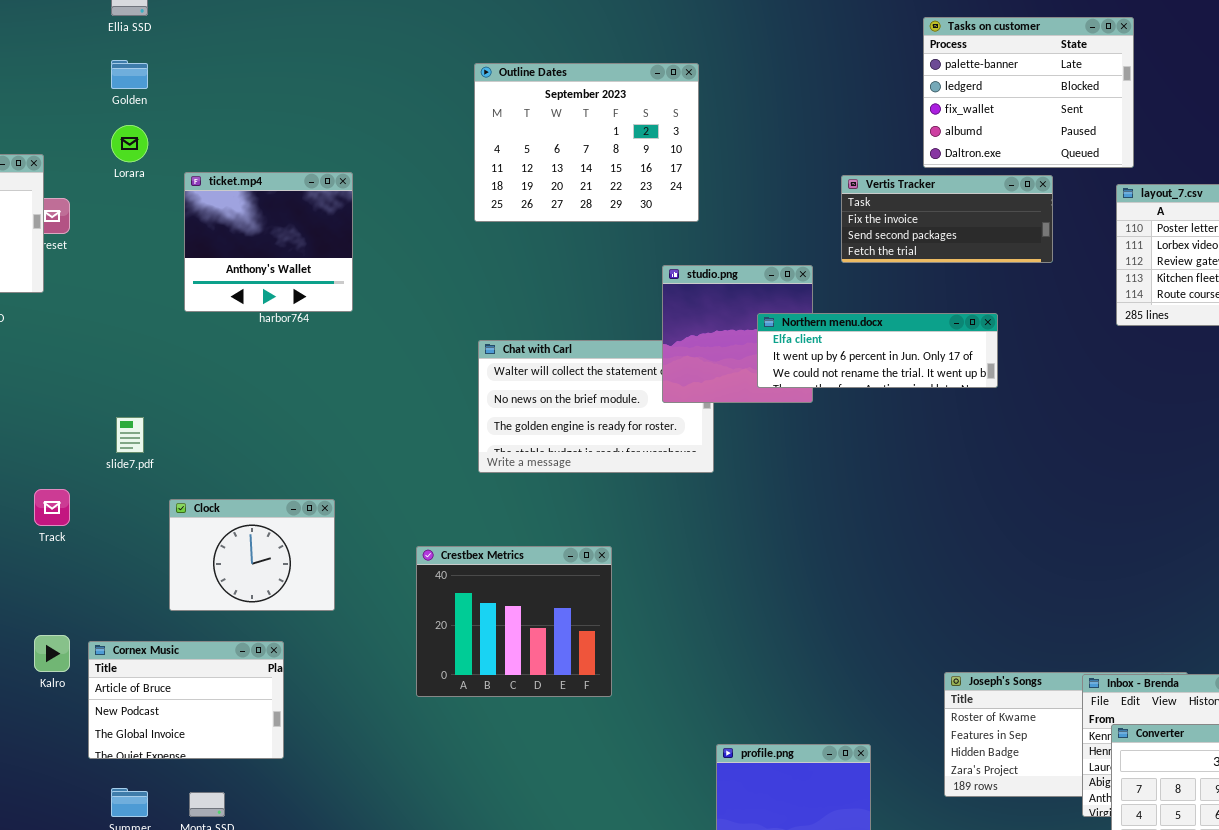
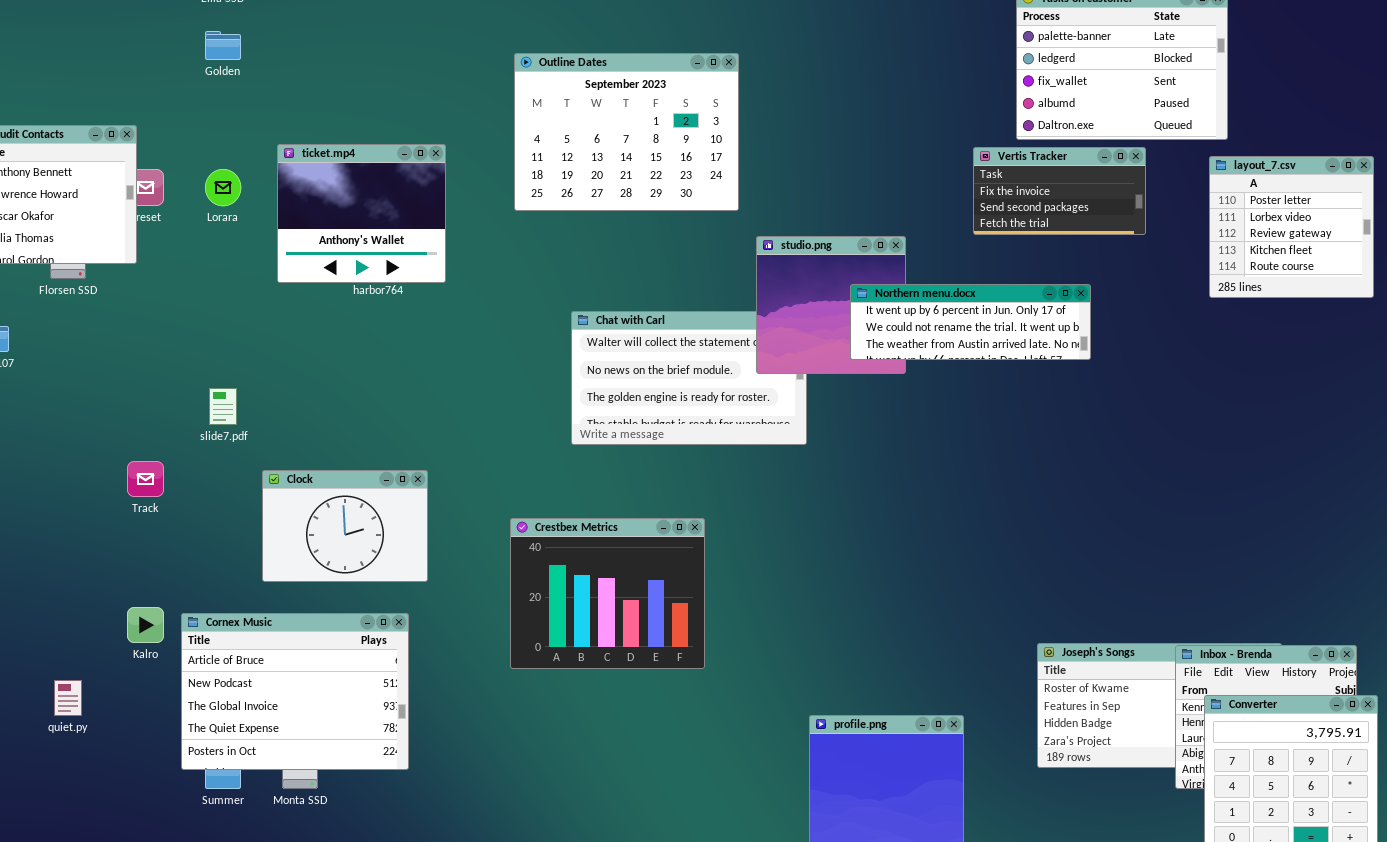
Outline Dates: [474,63,699,222] -> [514,53,739,211], moved
Lorara: [111,125,148,162] -> [205,169,241,206], moved
Vertis Tracker: [841,175,1053,263] -> [973,147,1146,235], resized
Northern menu.docx: [757,313,998,388] -> [850,284,1091,360], scrolled down 1 row
Cornex Music: [88,641,284,759] -> [181,613,409,770], resized

